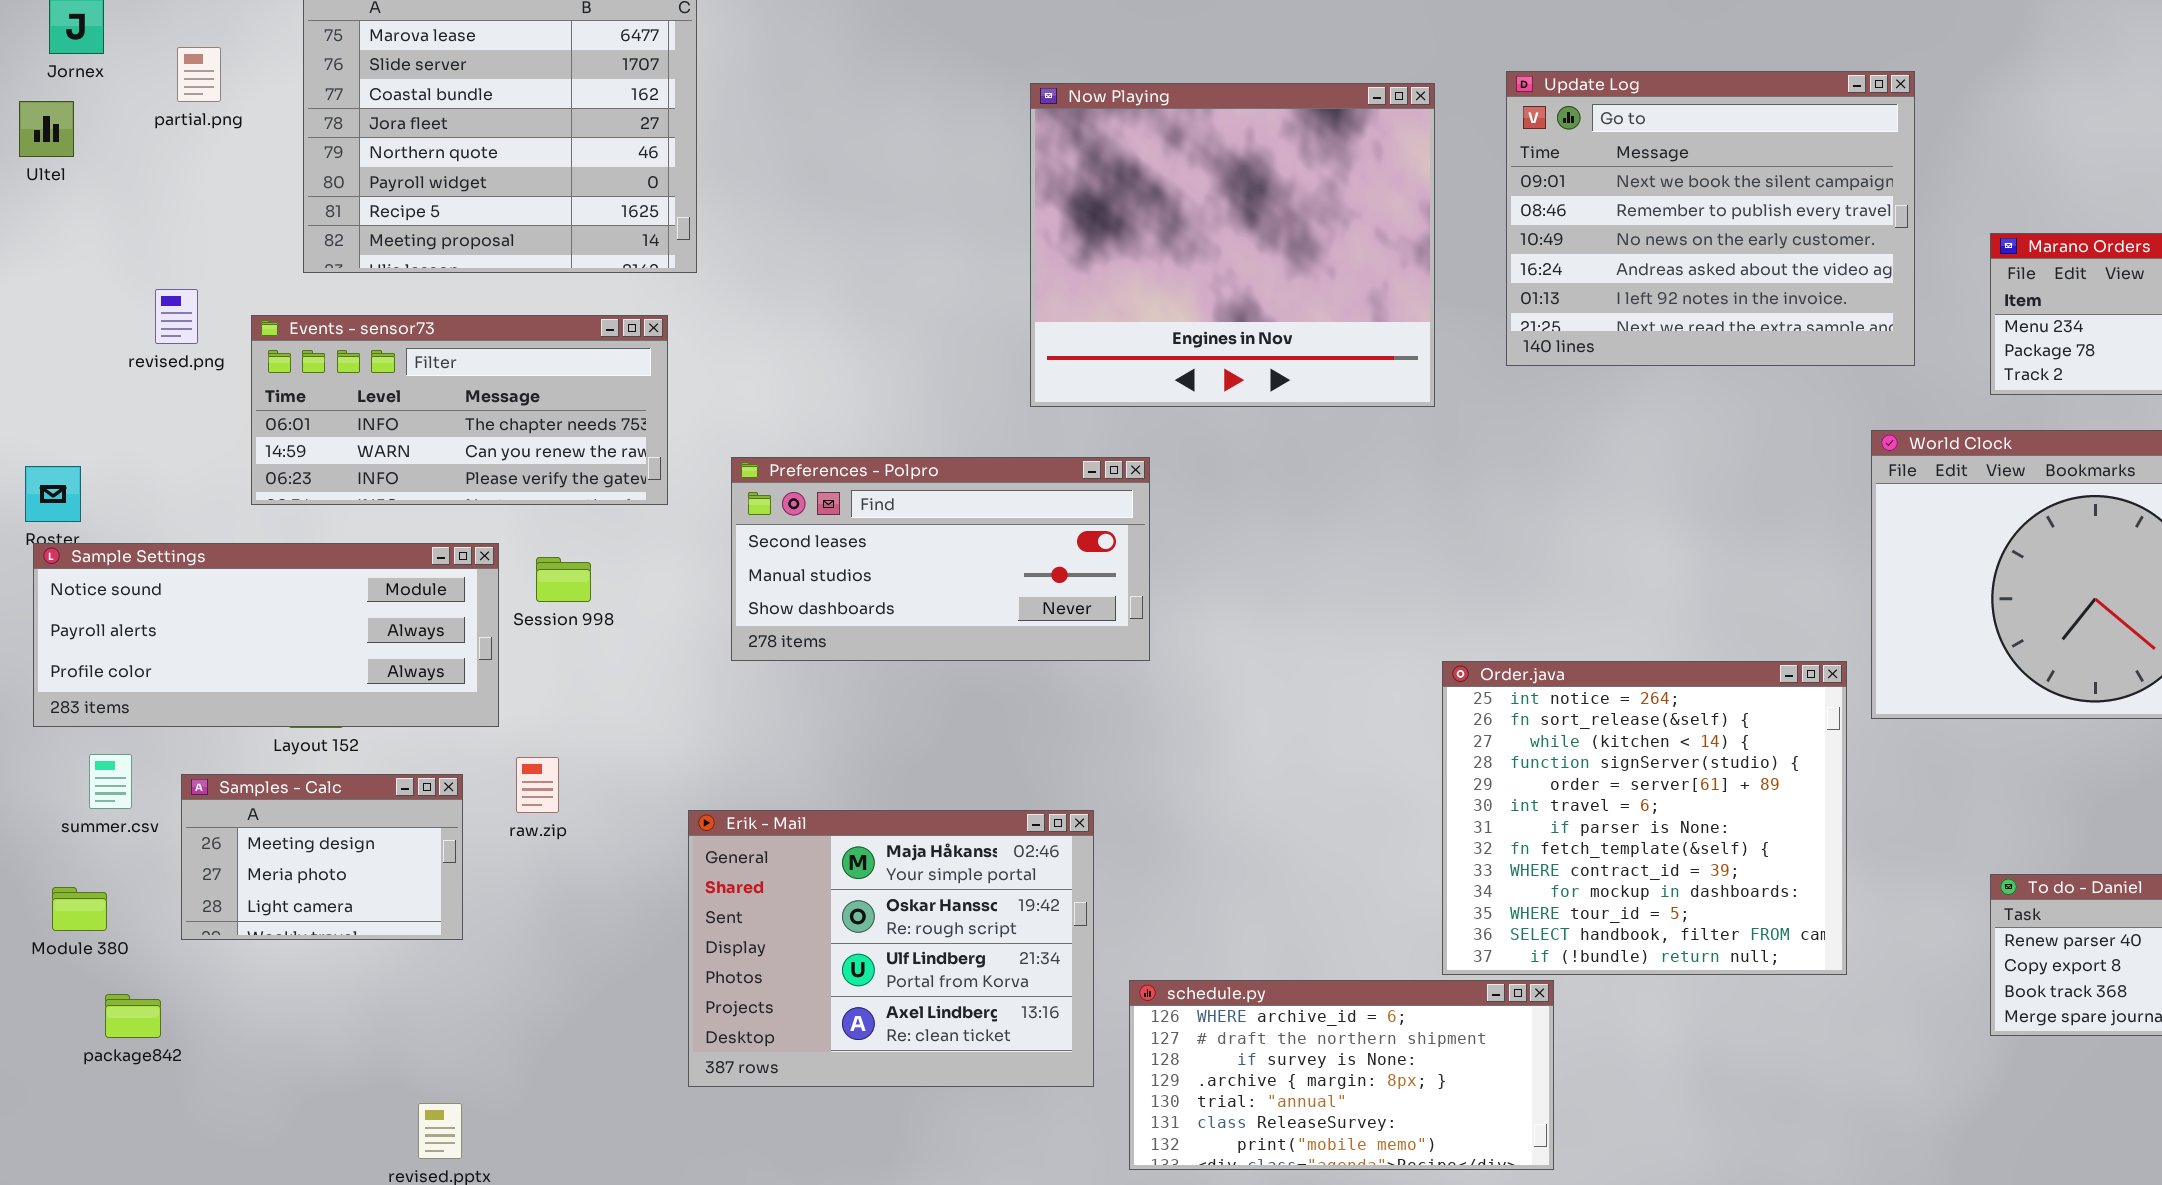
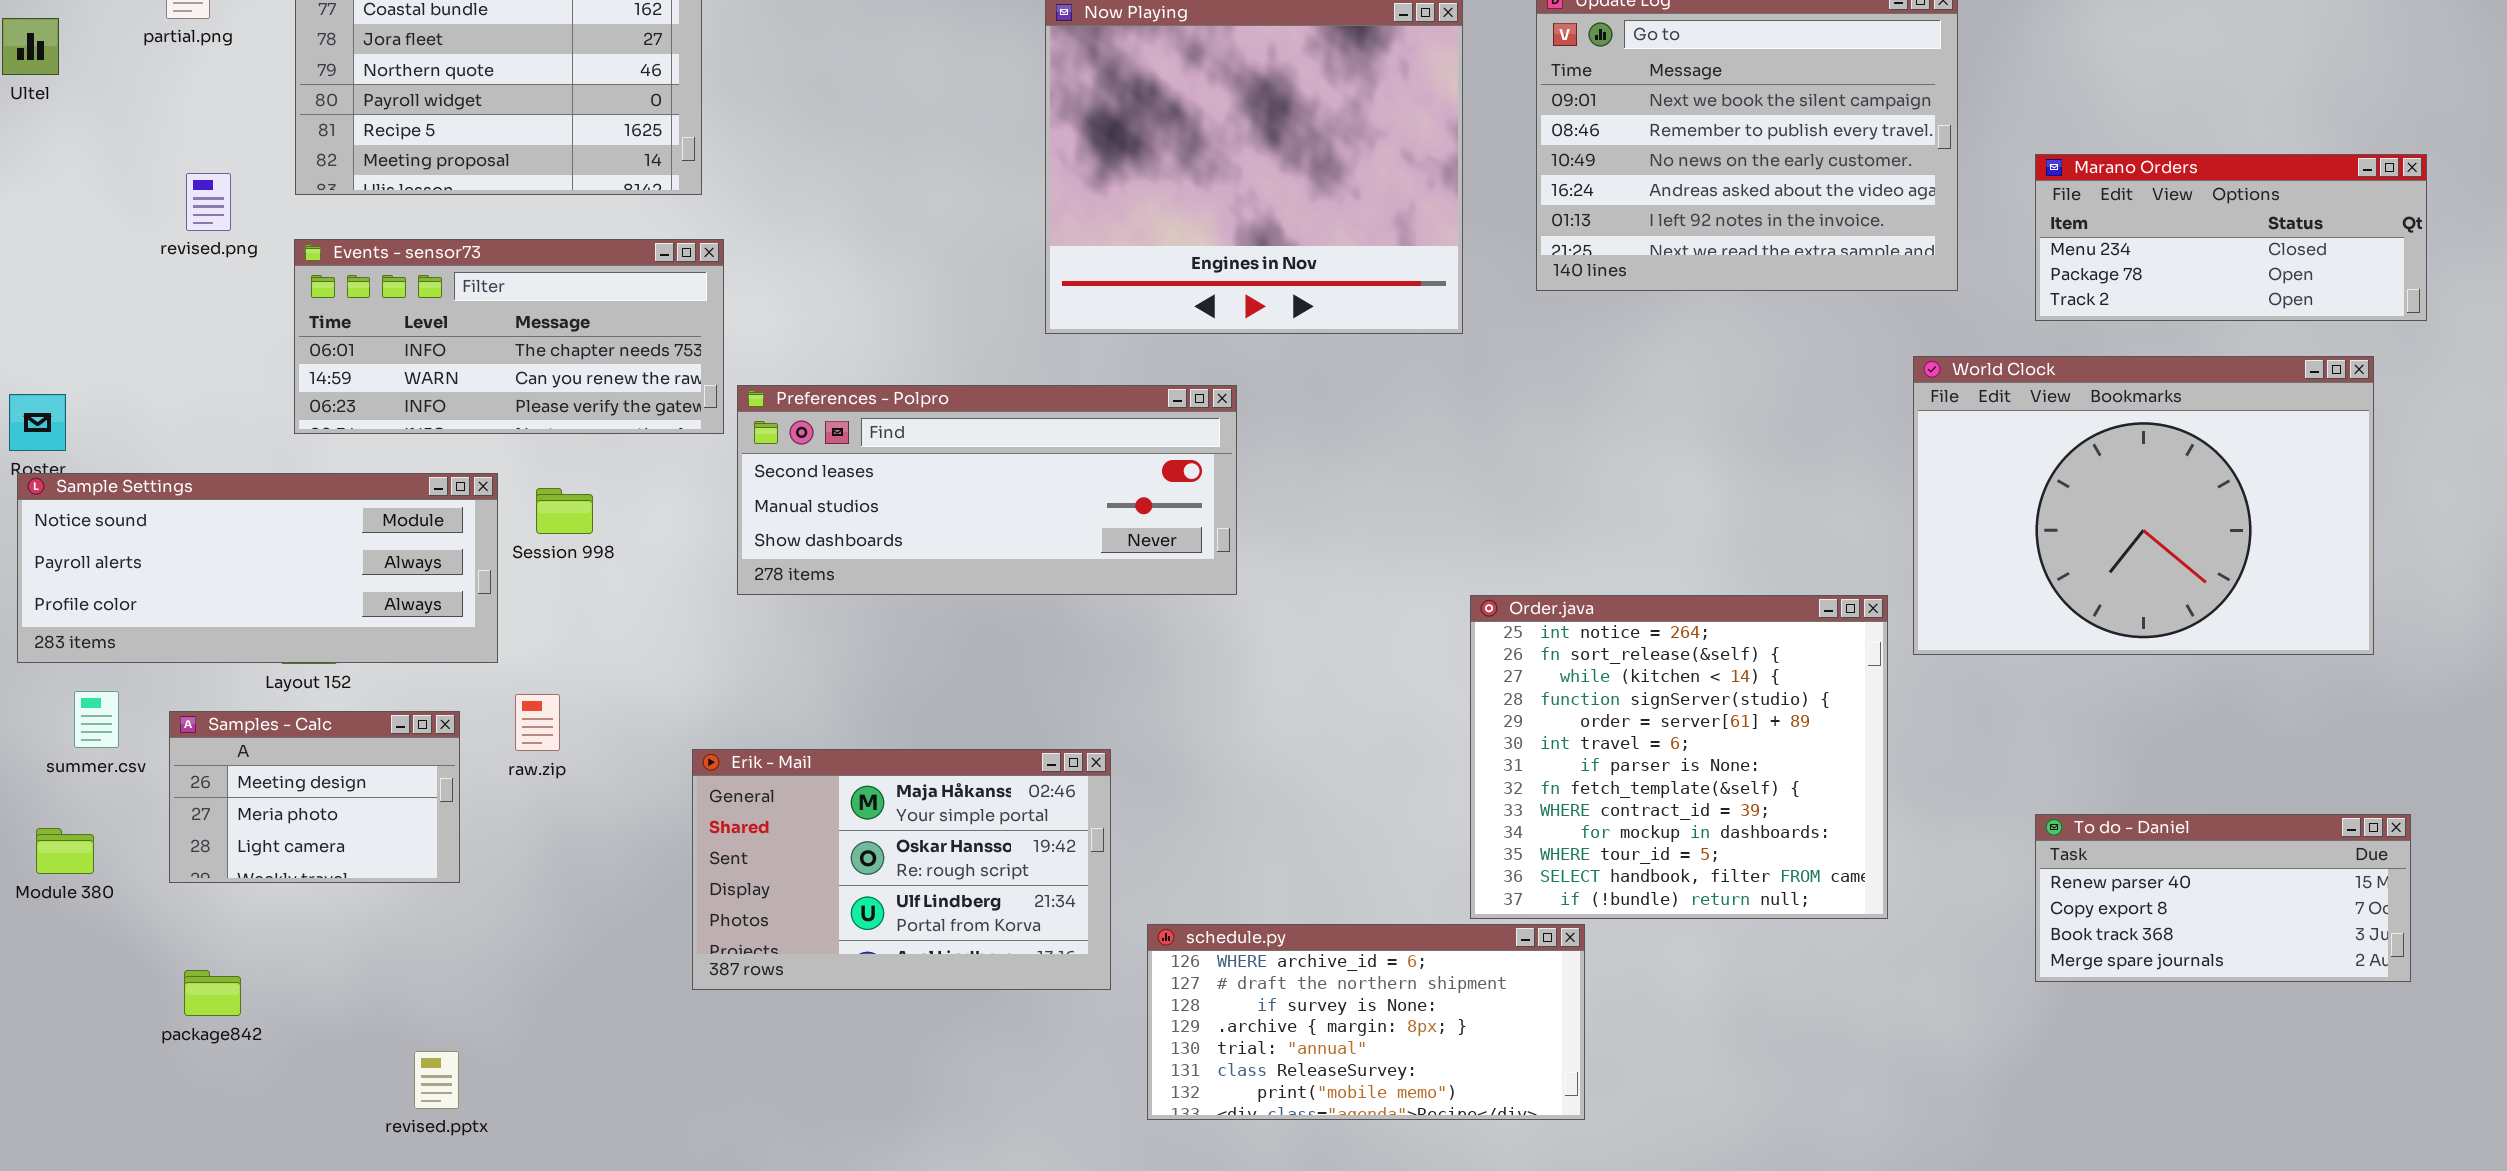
revised.png: [155,289,198,344] -> [186,173,231,231], moved
Events - sensor73: [251,315,668,505] -> [294,239,724,434], moved
Preferences - Polpro: [731,457,1150,661] -> [737,385,1237,595], resized
Erik - Mail: [688,810,1094,1087] -> [692,749,1111,990], resized
package842: [105,994,161,1038] -> [184,970,241,1016], moved

